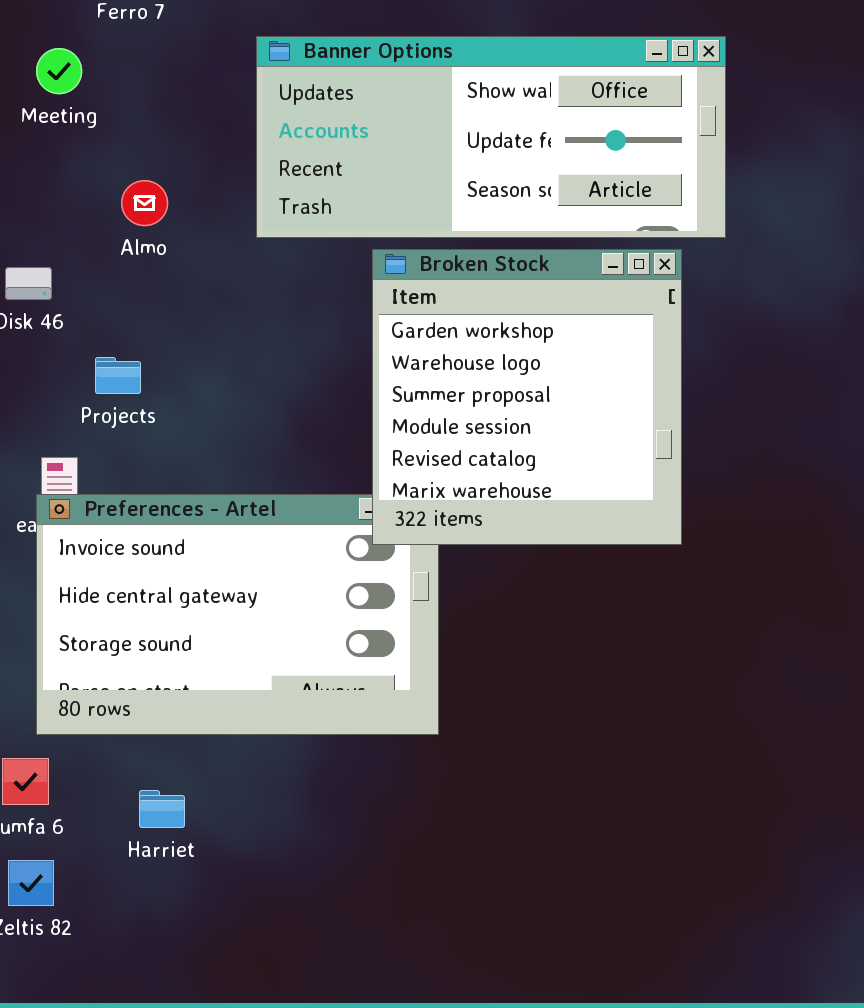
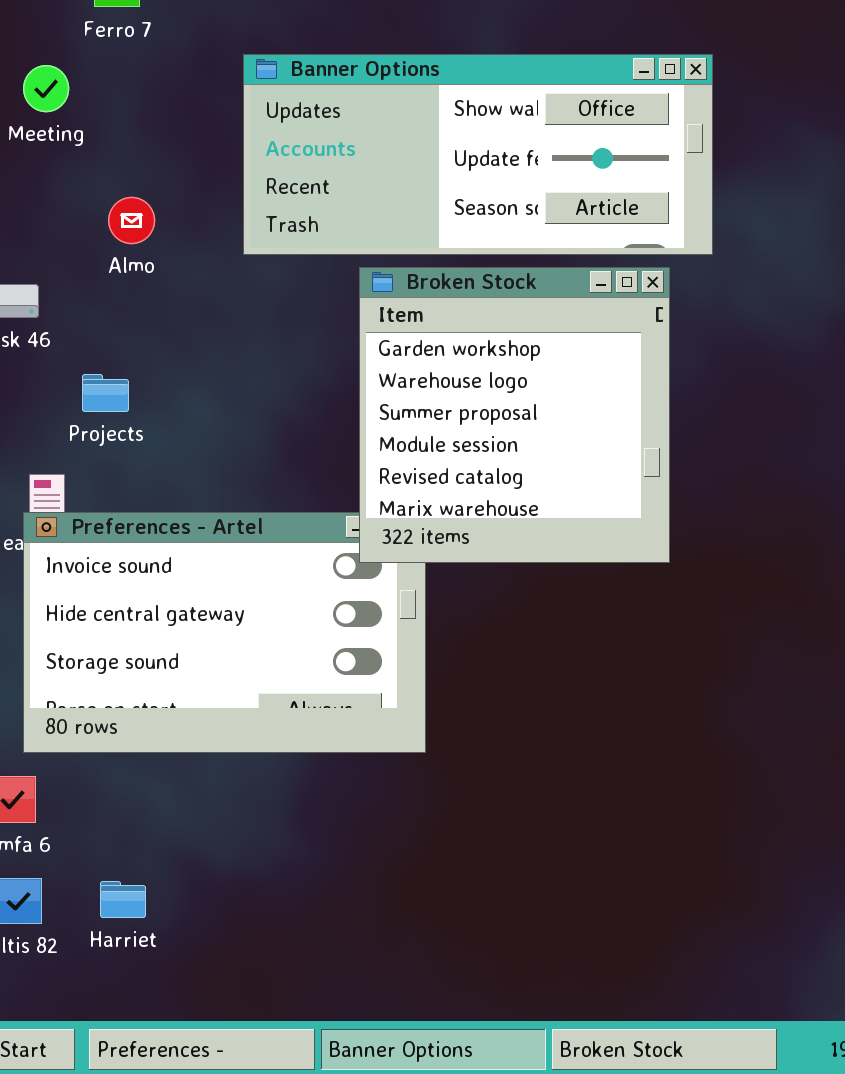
Harriet: [139,790,185,828] -> [100,881,146,918], moved

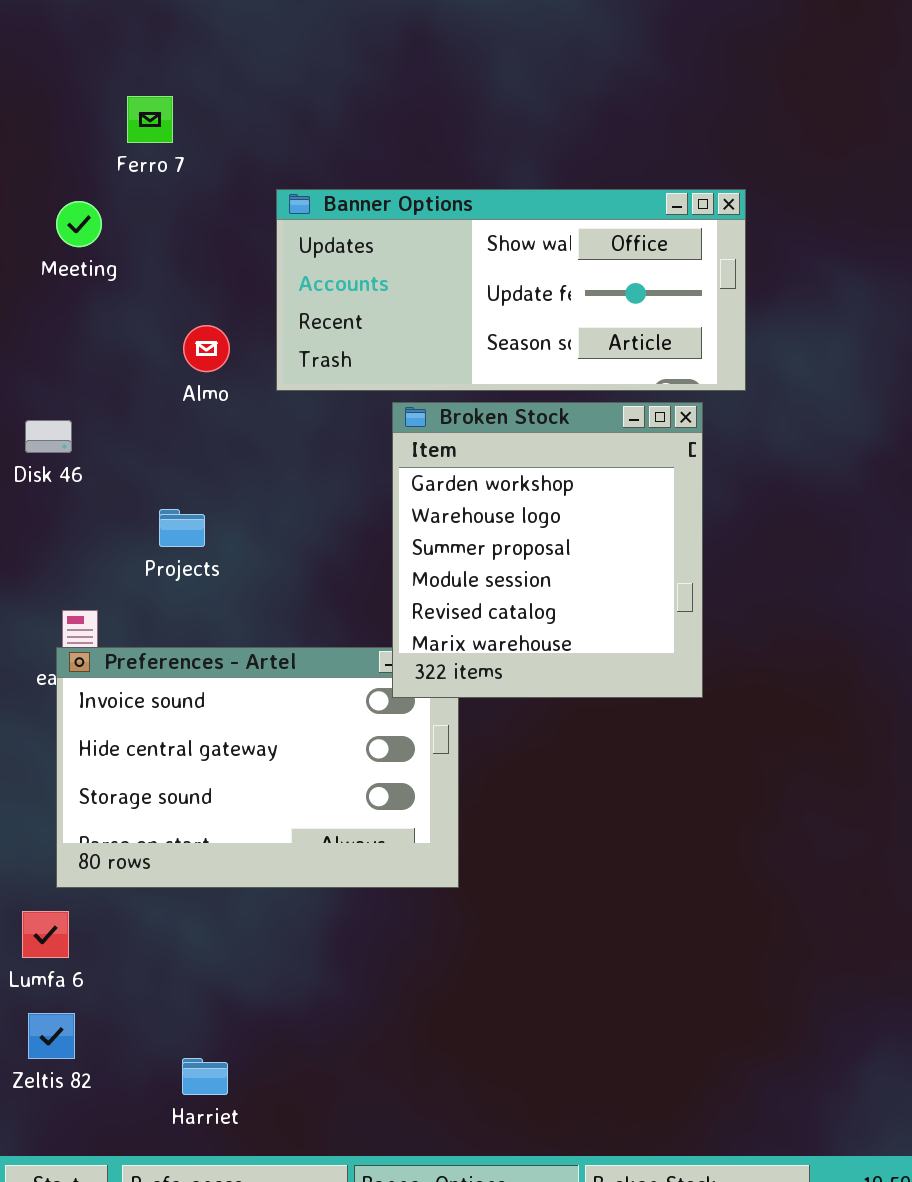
Almo: [108,197,155,244] -> [183,325,230,372], moved
Projects: [82,374,129,412] -> [159,509,205,547], moved
Harriet: [100,881,146,918] -> [182,1058,228,1095], moved

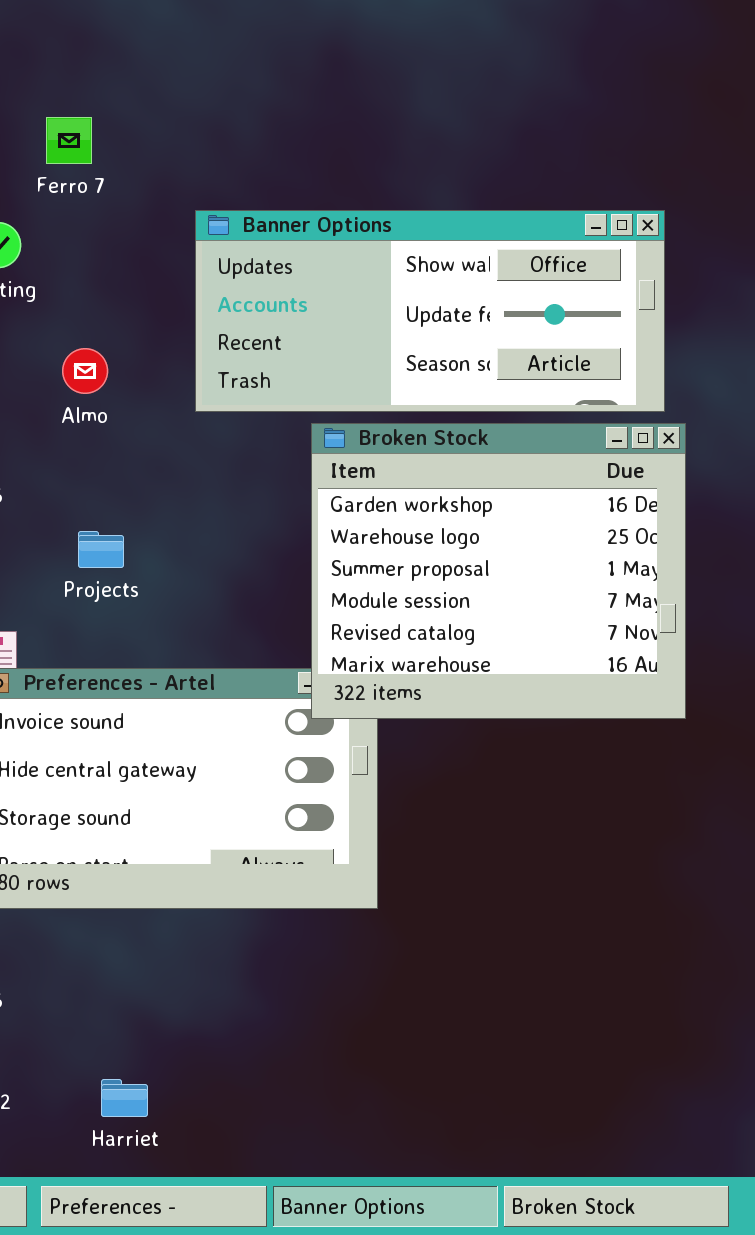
Almo: [183,325,230,372] -> [62,348,108,394], moved
Broken Stock: [392,402,703,698] -> [311,423,686,719], resized

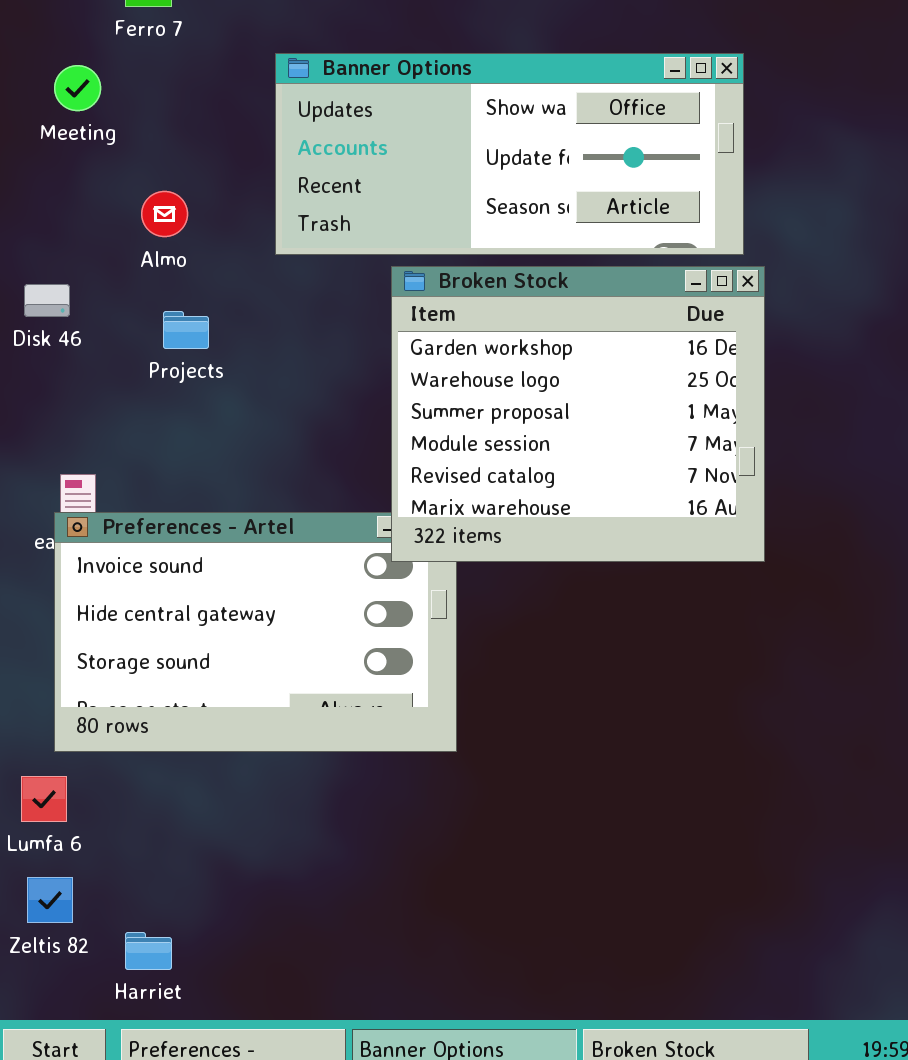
Projects: [78,531,124,568] -> [163,311,209,349], moved
Harriet: [101,1079,148,1117] -> [125,932,172,970], moved

